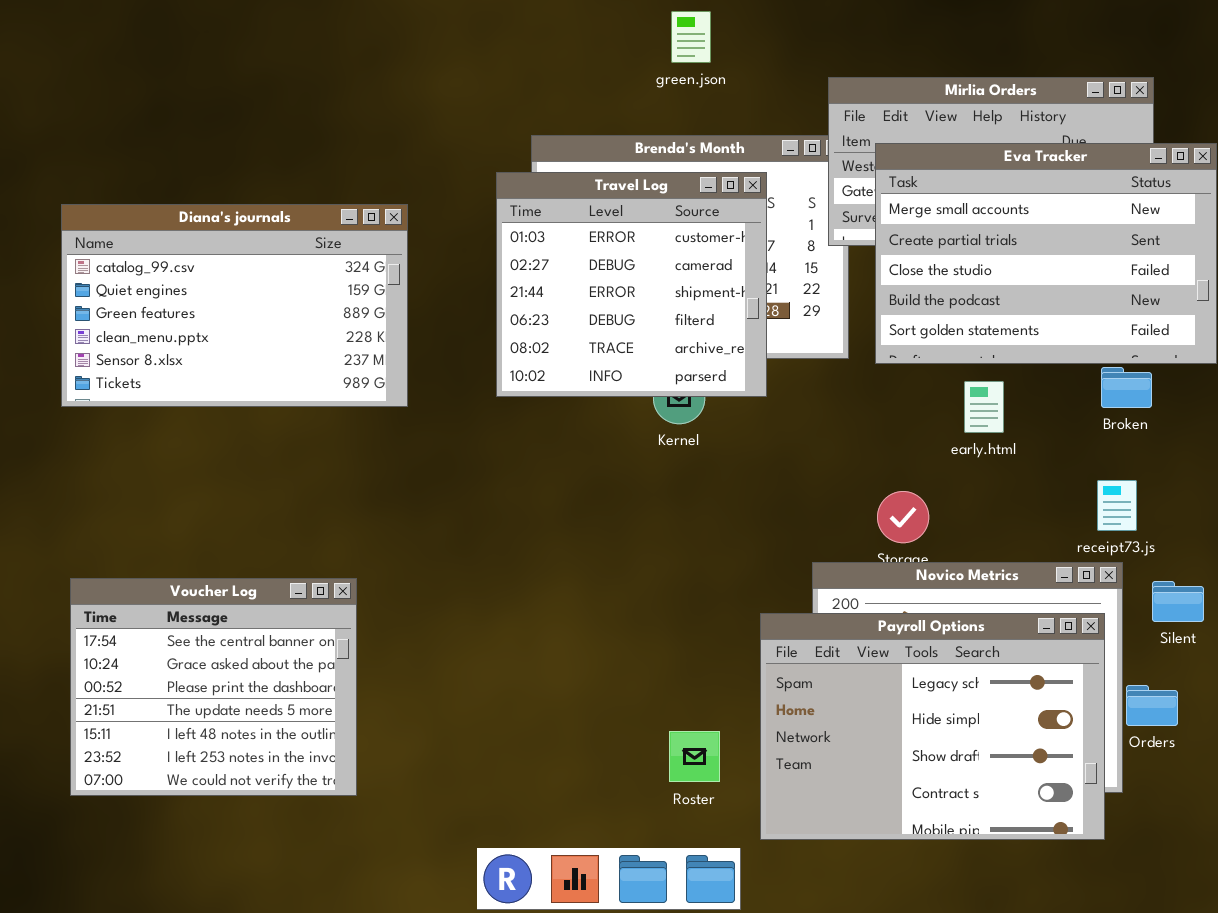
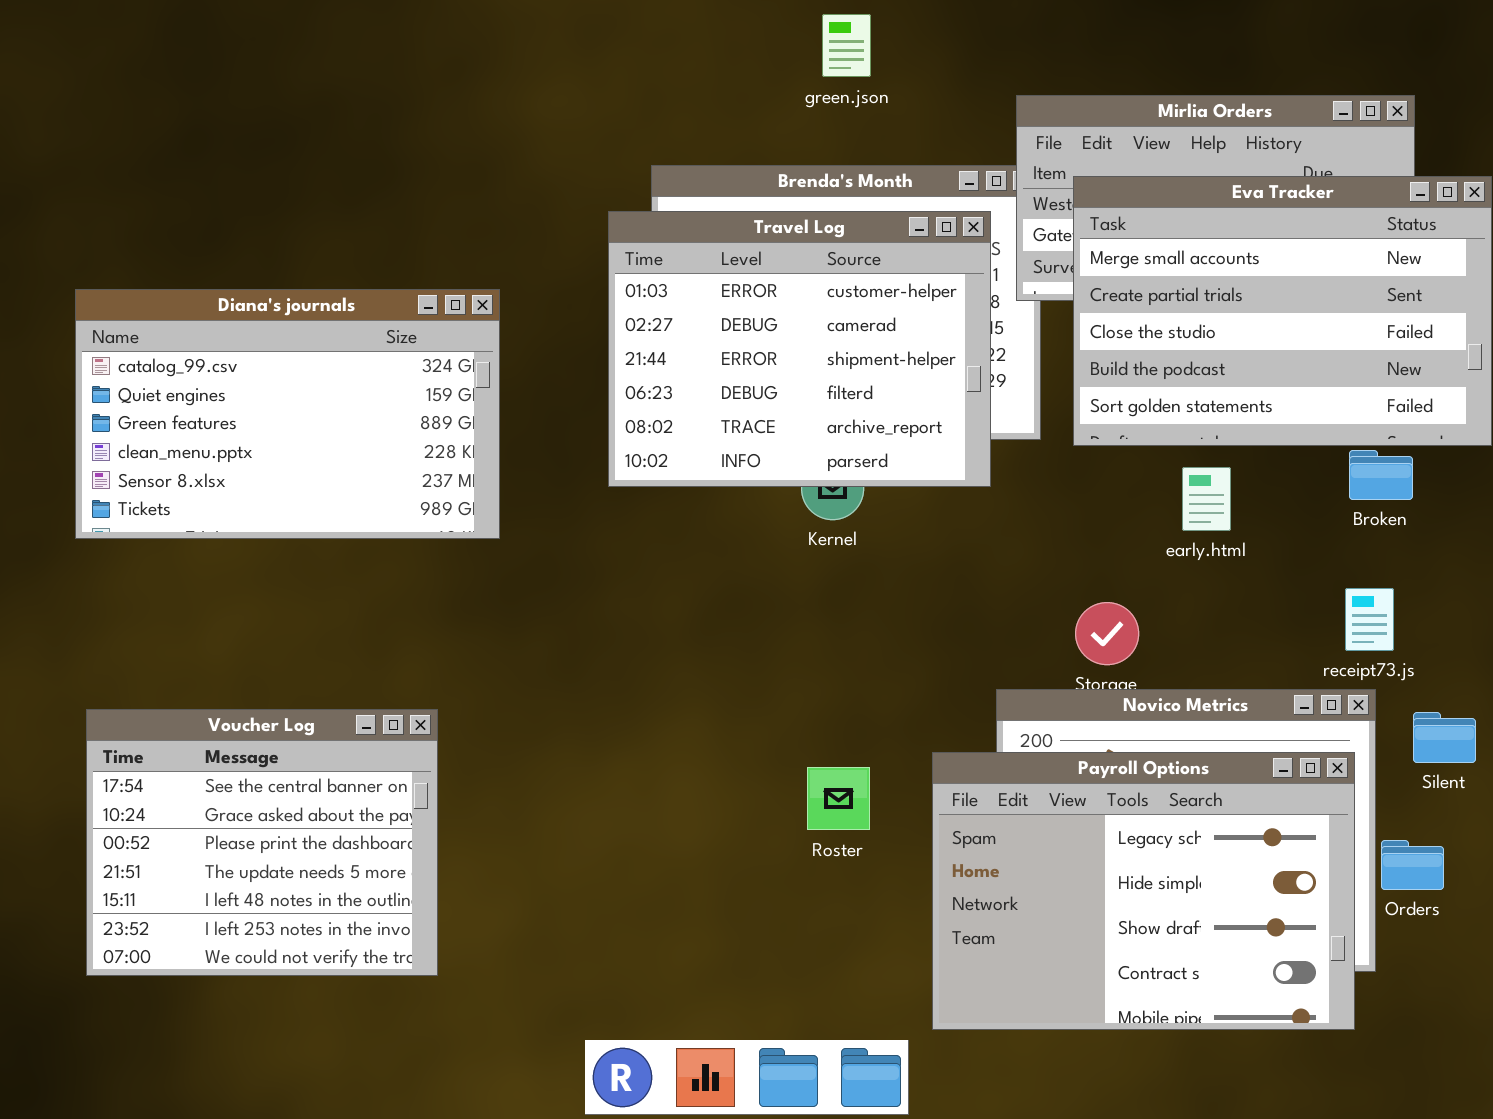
Travel Log: [496,172,767,397] -> [608,211,991,487], resized
Diana's journals: [61,204,408,407] -> [75,289,500,539], moved
Roster: [669,731,720,782] -> [807,767,870,830], moved

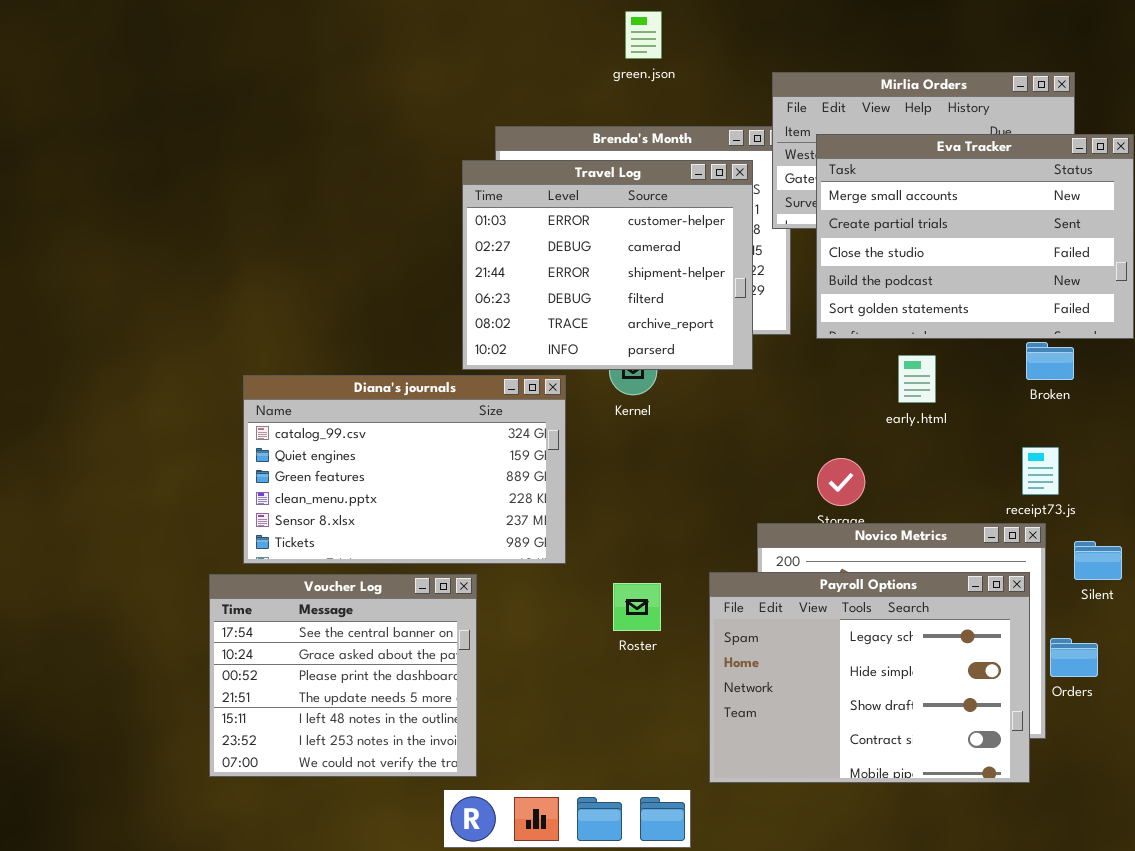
Diana's journals: [75,289,500,539] -> [243,375,566,564], moved
Voucher Log: [86,709,438,976] -> [209,574,477,777], moved

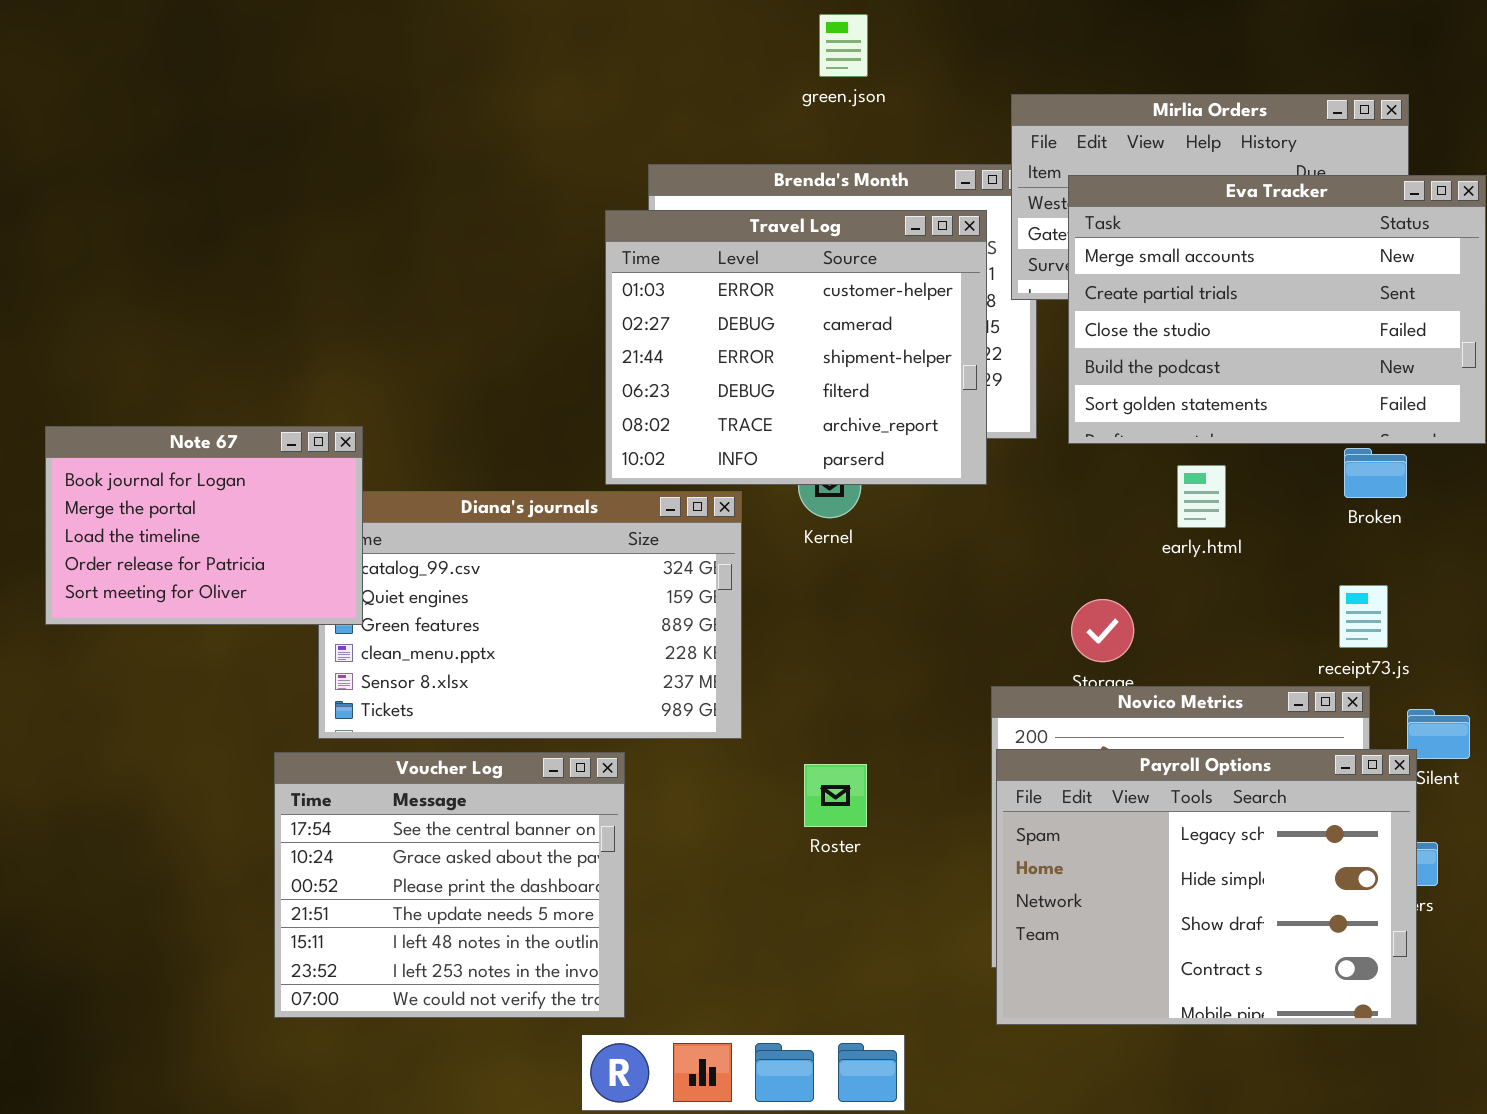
Note 67: none -> [45,426,363,625], opened
Payroll Options: [709,572,1030,783] -> [996,749,1417,1025], moved

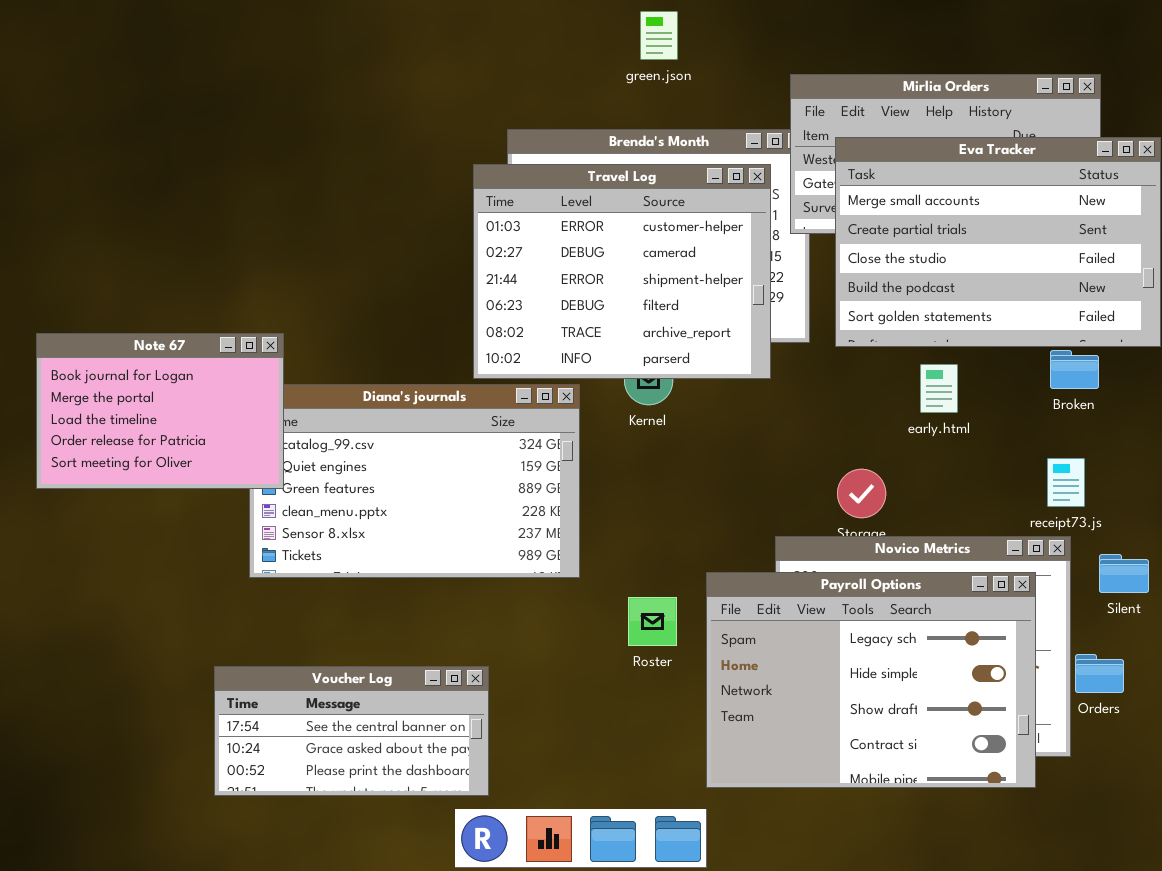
Payroll Options: [996,749,1417,1025] -> [706,572,1036,788], moved
Voucher Log: [274,752,625,1018] -> [214,666,489,796], resized

